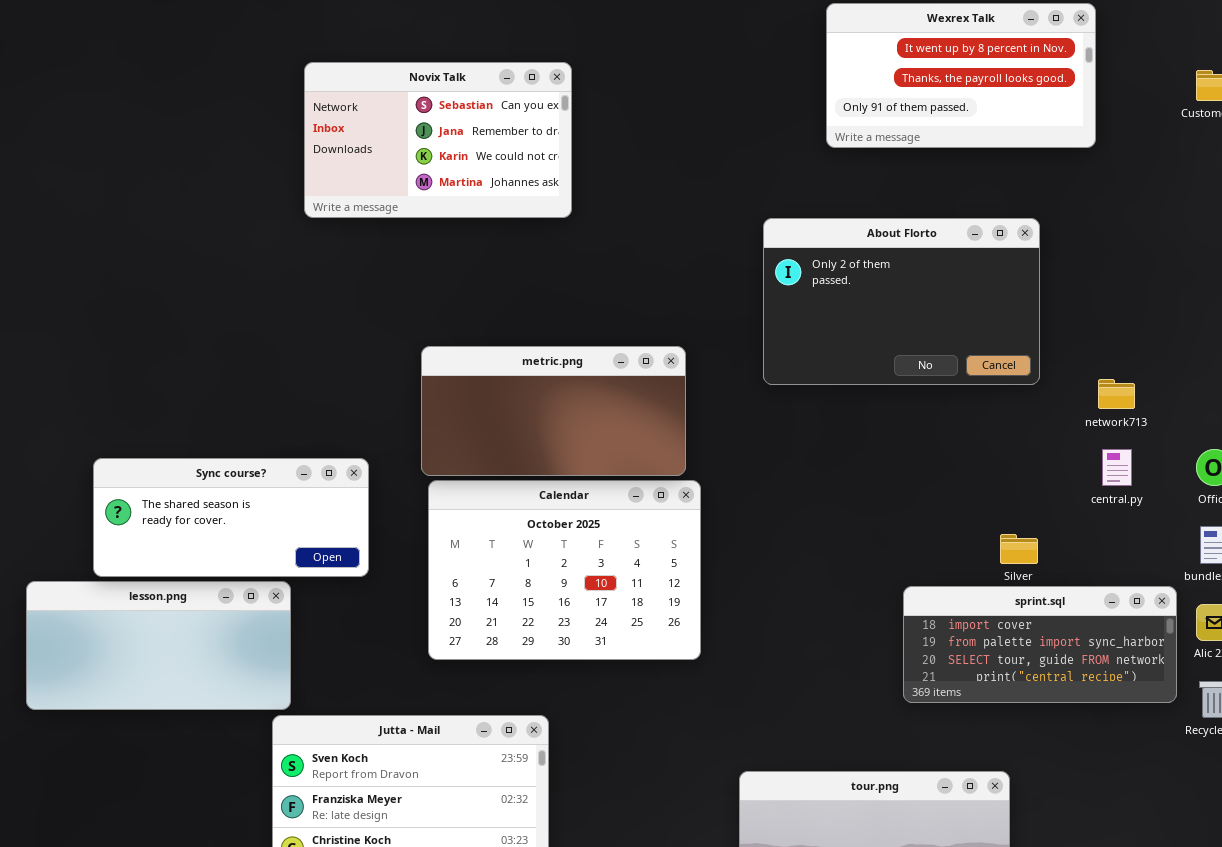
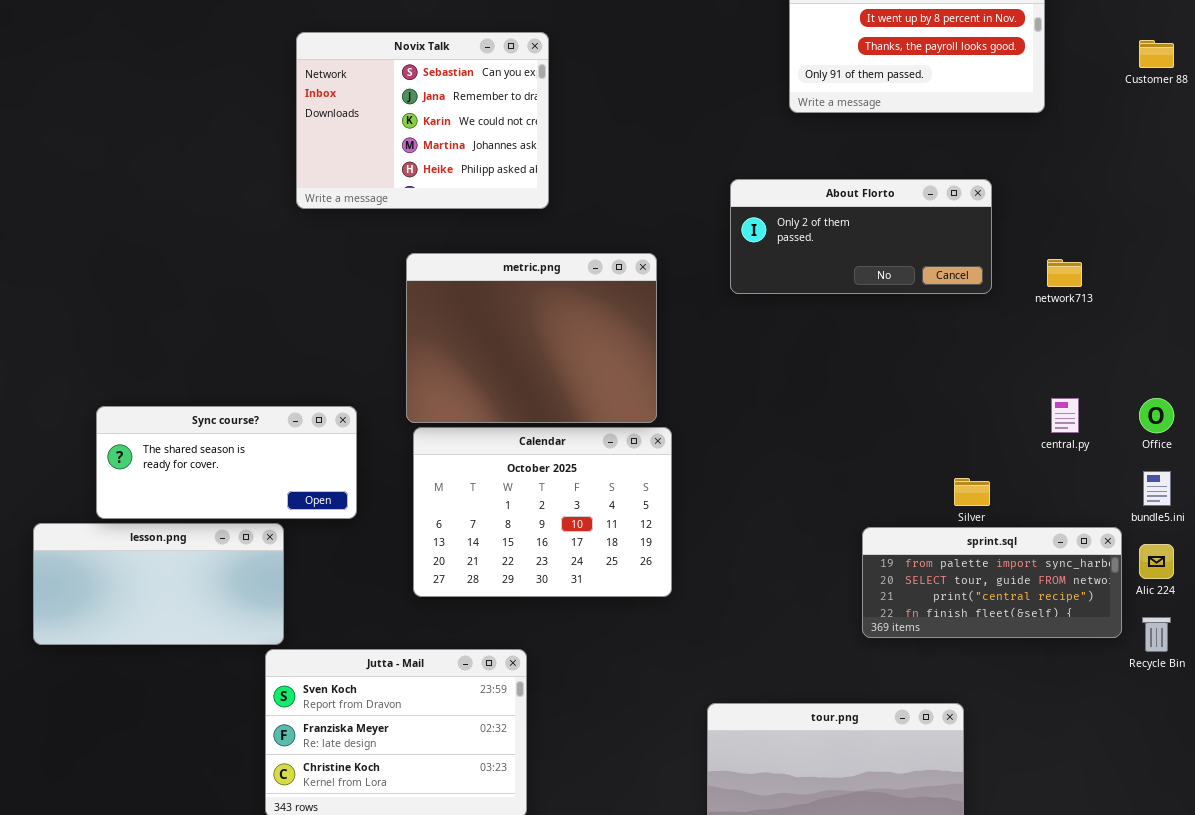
Novix Talk: [304,62,572,218] -> [296,32,549,209], resized
About Florto: [763,218,1040,385] -> [730,179,992,294], resized
metric.png: [421,346,686,476] -> [406,253,657,423], resized
network713: [1098,379,1135,409] -> [1047,259,1082,287], moved
sprint.sql: [903,586,1177,703] -> [862,527,1122,638], scrolled down 1 row

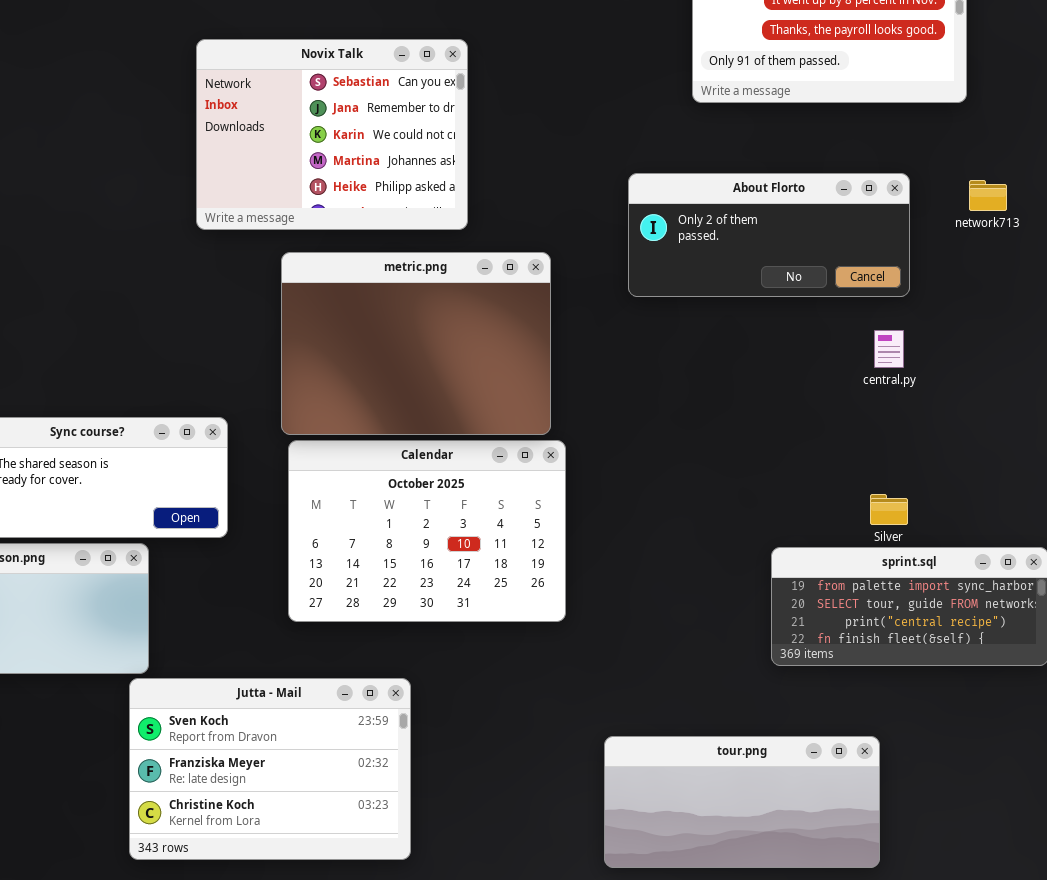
Novix Talk: [296,32,549,209] -> [196,39,468,230], moved
network713: [1047,259,1082,287] -> [969,180,1007,211], moved
central.py: [1051,398,1079,433] -> [874,330,904,368], moved

